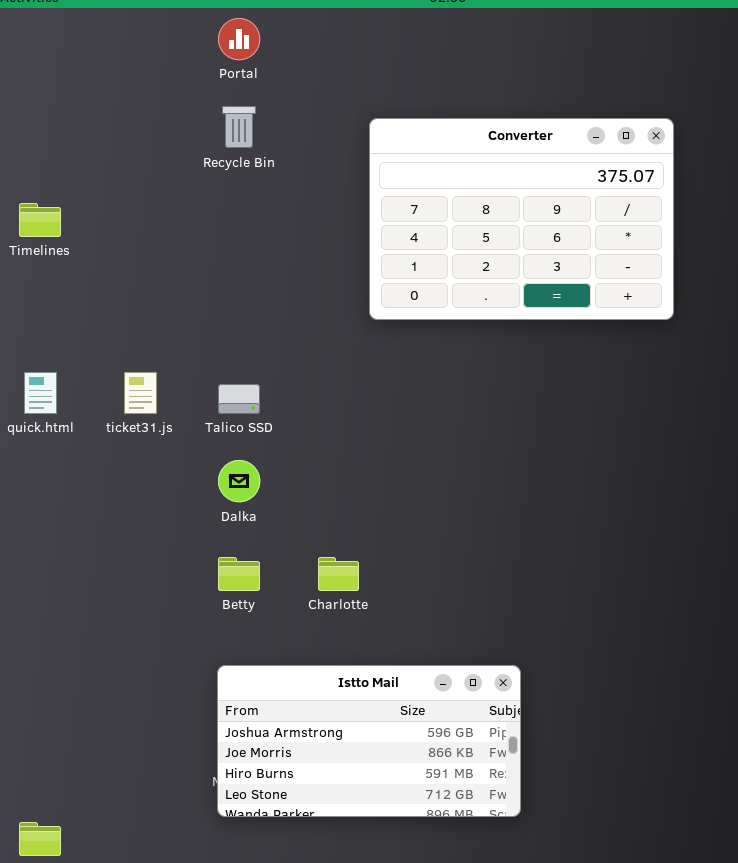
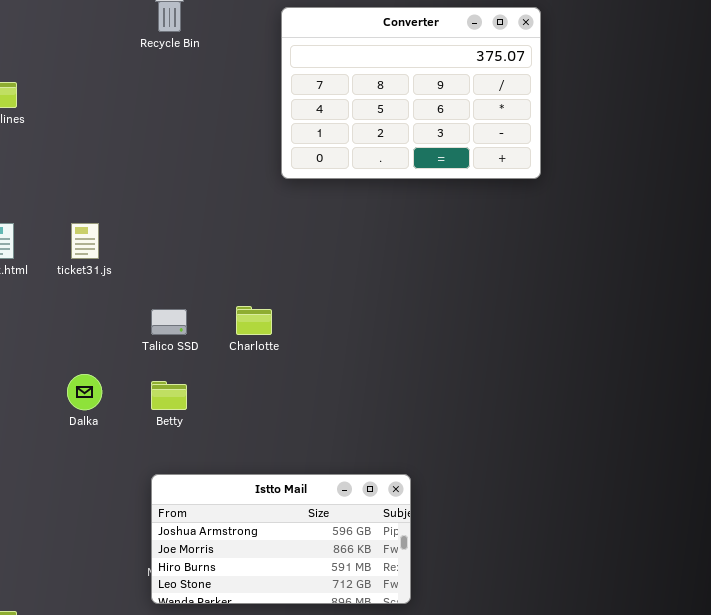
Talico SSD: [218,384,260,414] -> [151,309,187,335], moved
Dalka: [218,460,260,502] -> [67,374,102,410], moved
Charlotte: [318,557,359,591] -> [236,306,272,335], moved

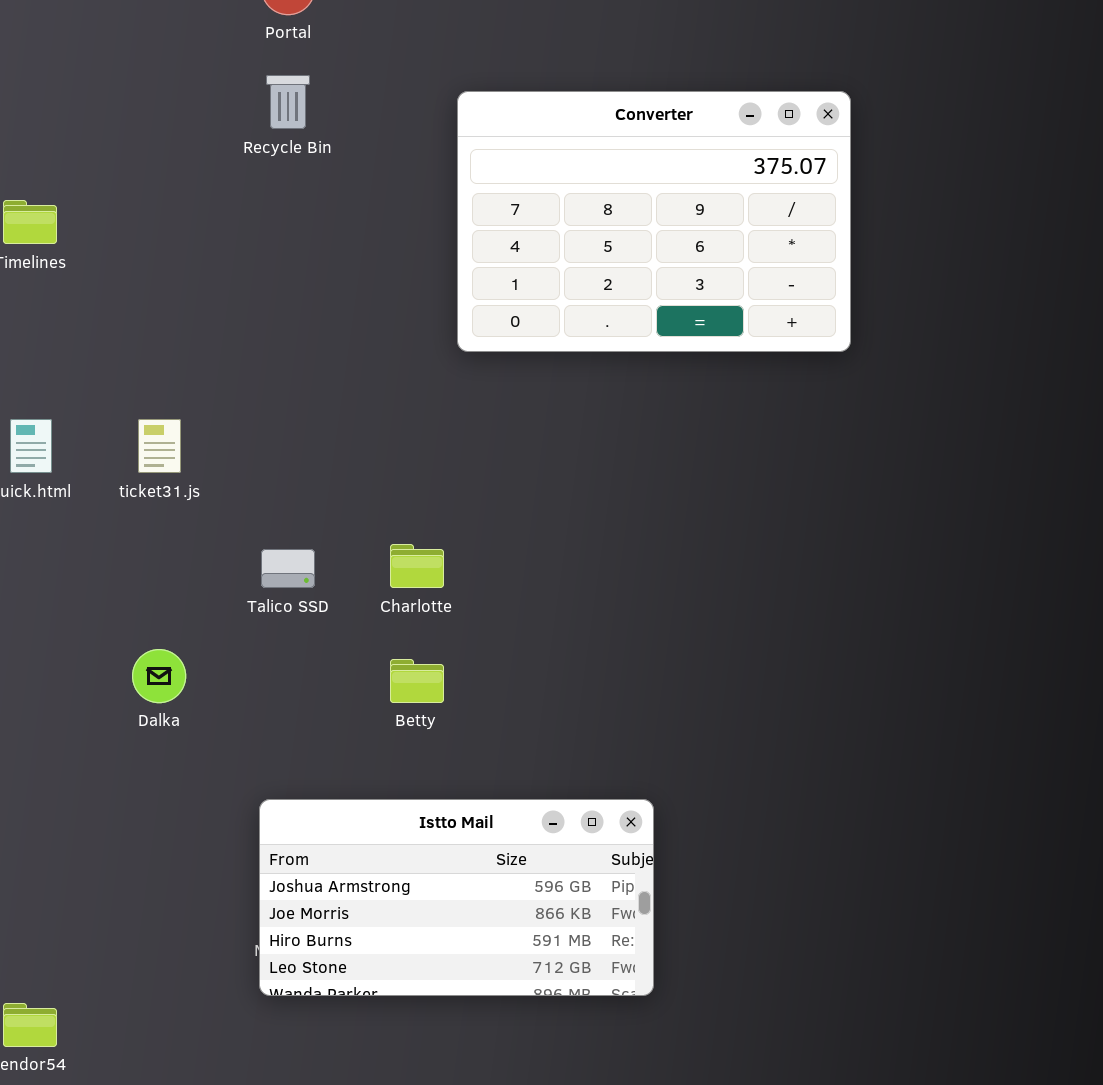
Betty: [151,381,187,410] -> [390,659,444,703], moved

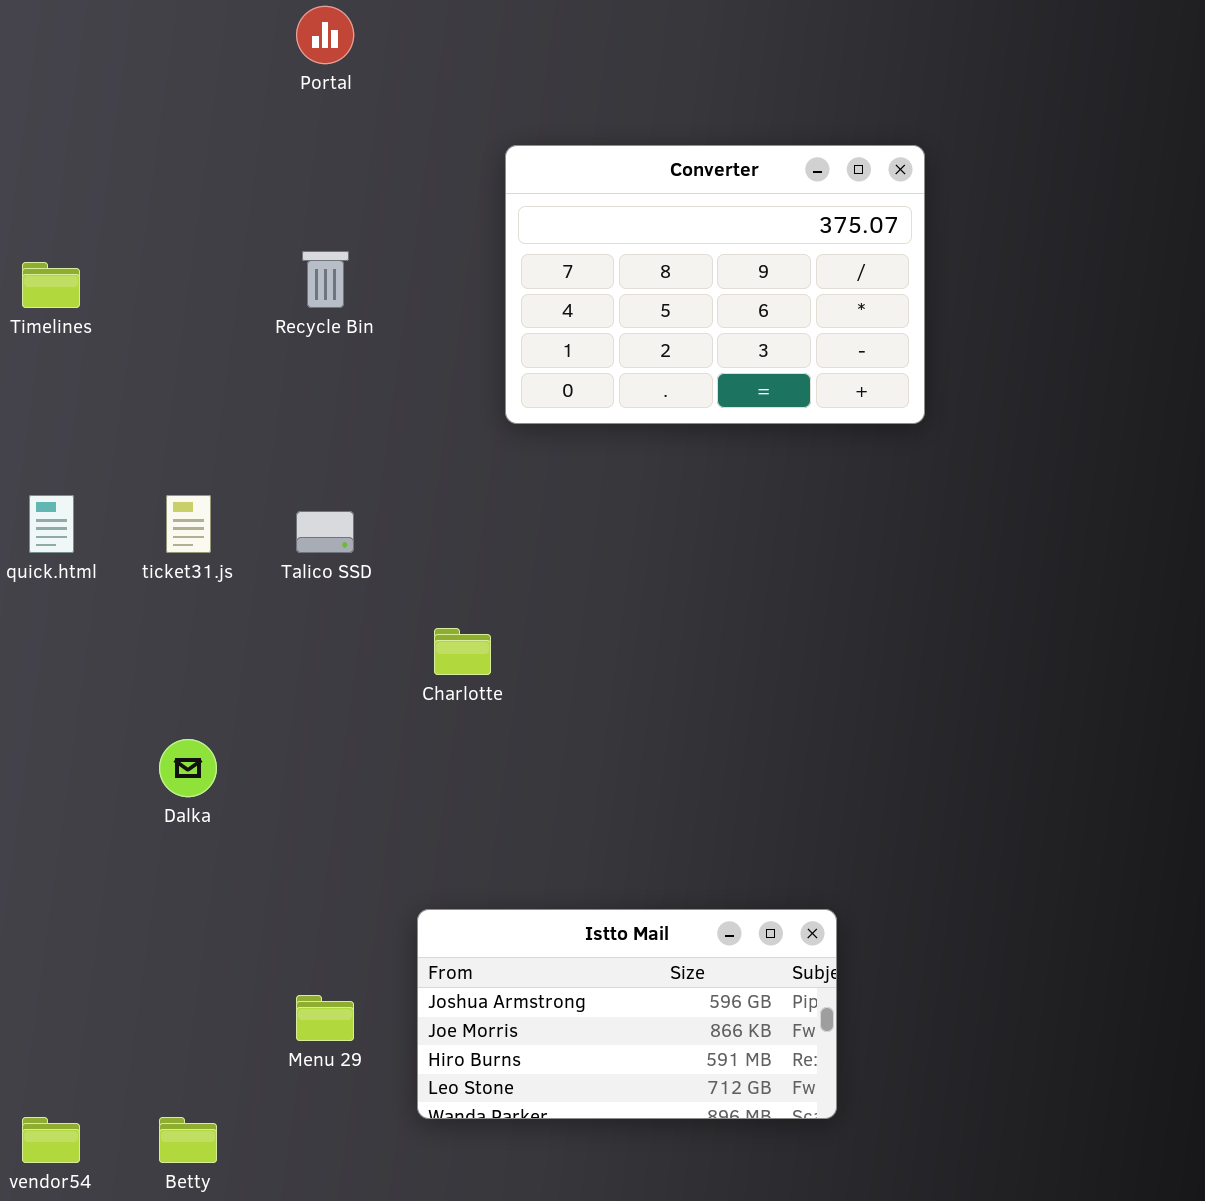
Recycle Bin: [266,75,310,129] -> [302,251,349,308], moved
Talico SSD: [261,549,315,588] -> [296,511,354,553], moved
Betty: [390,659,444,703] -> [159,1117,217,1163], moved
Istto Mail: [259,799,654,996] -> [417,909,837,1119], moved

